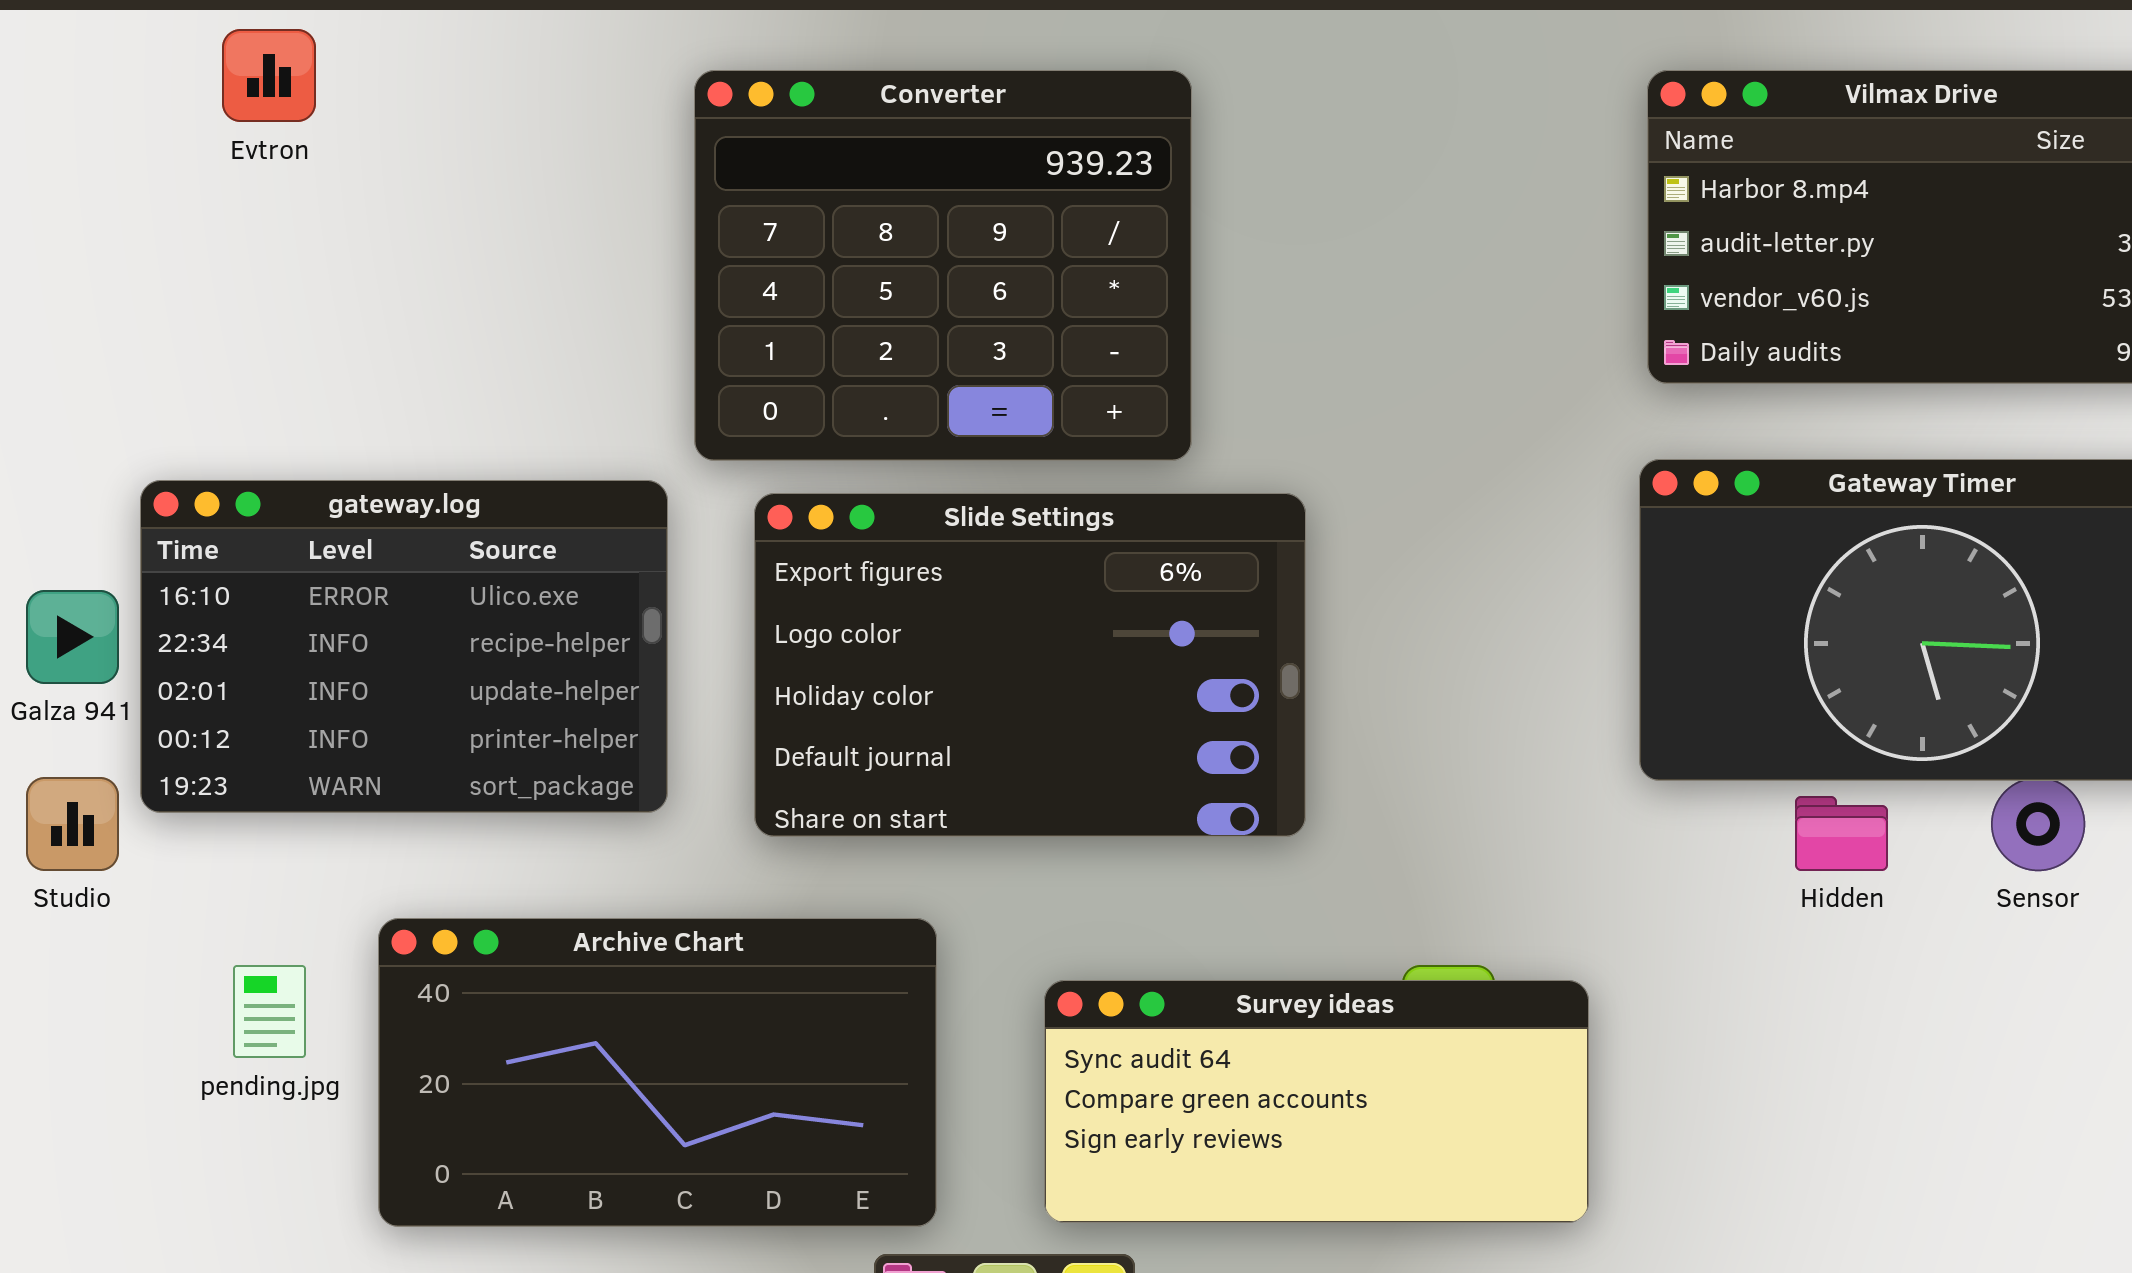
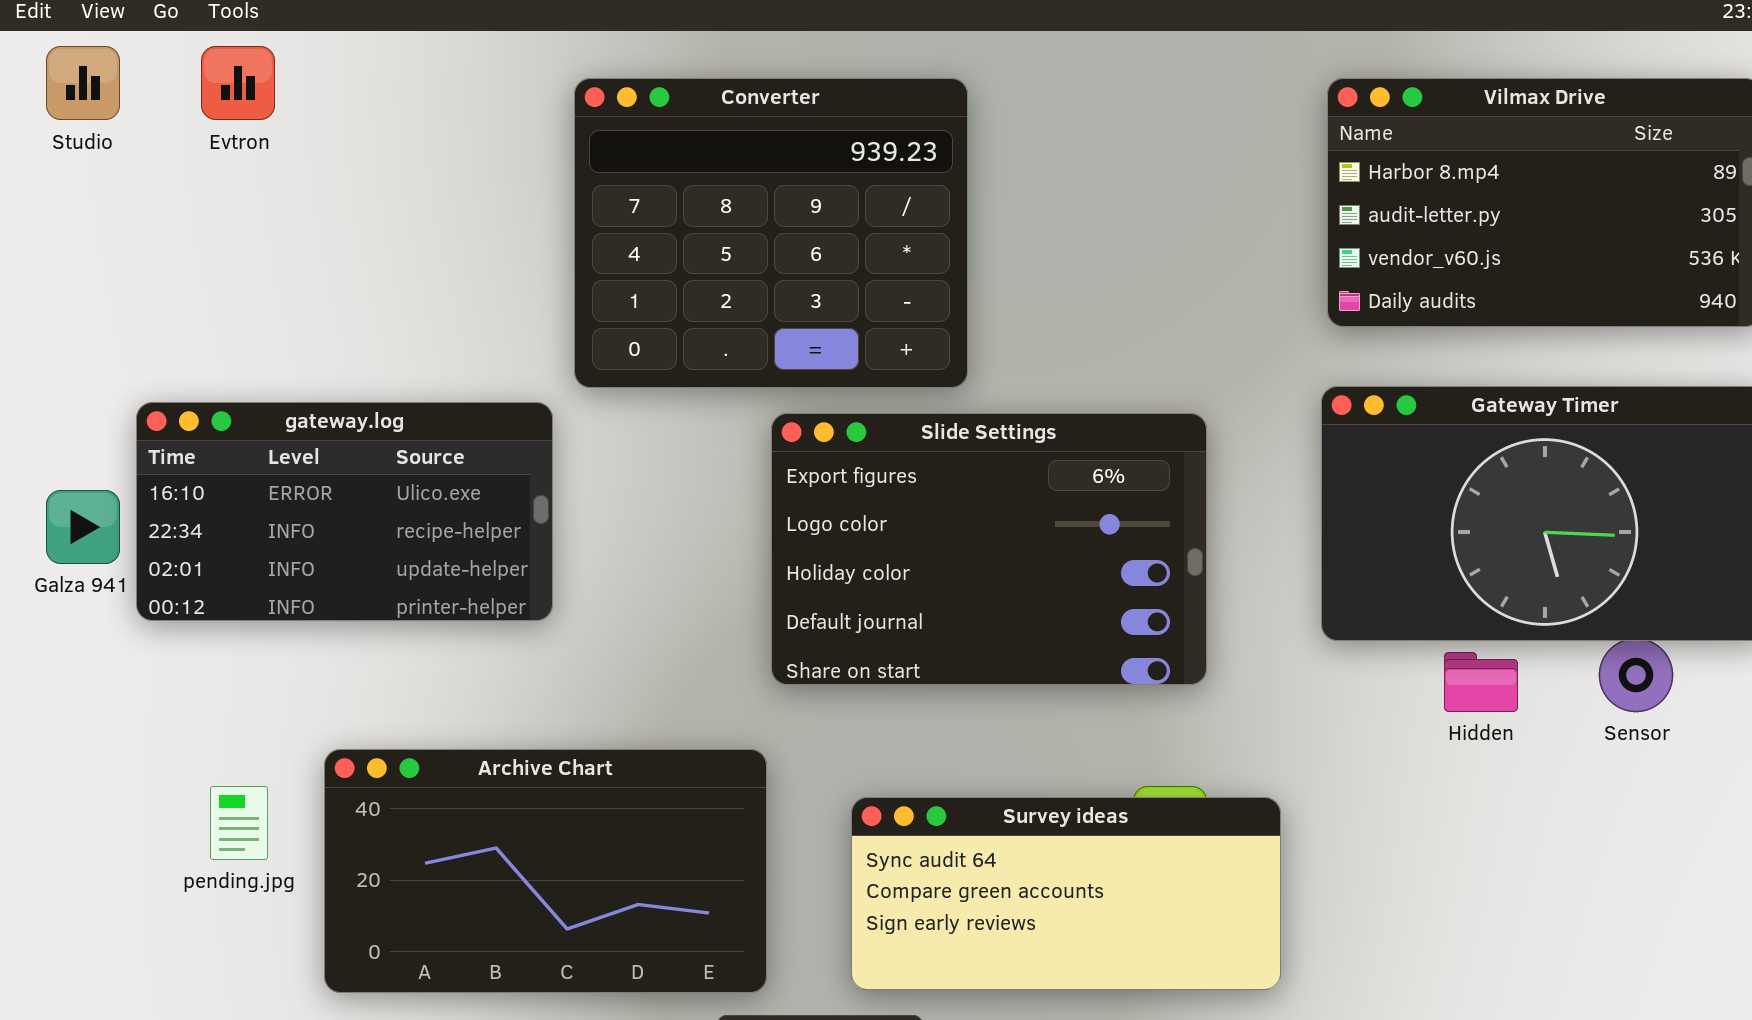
gateway.log: [140,480,668,813] -> [136,402,553,621], resized
Slide Settings: [754,493,1306,837] -> [771,413,1207,685], moved
Studio: [26,777,119,871] -> [46,46,120,120], moved

